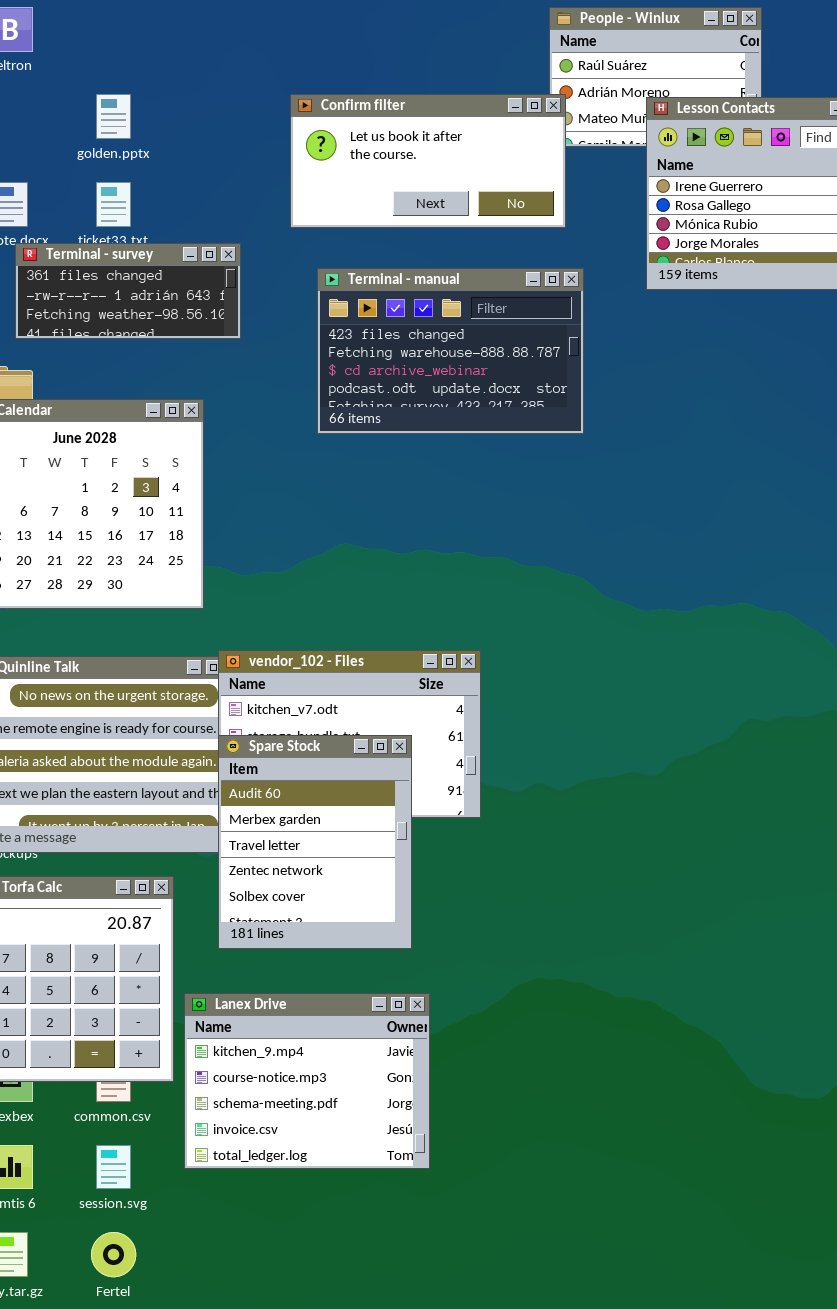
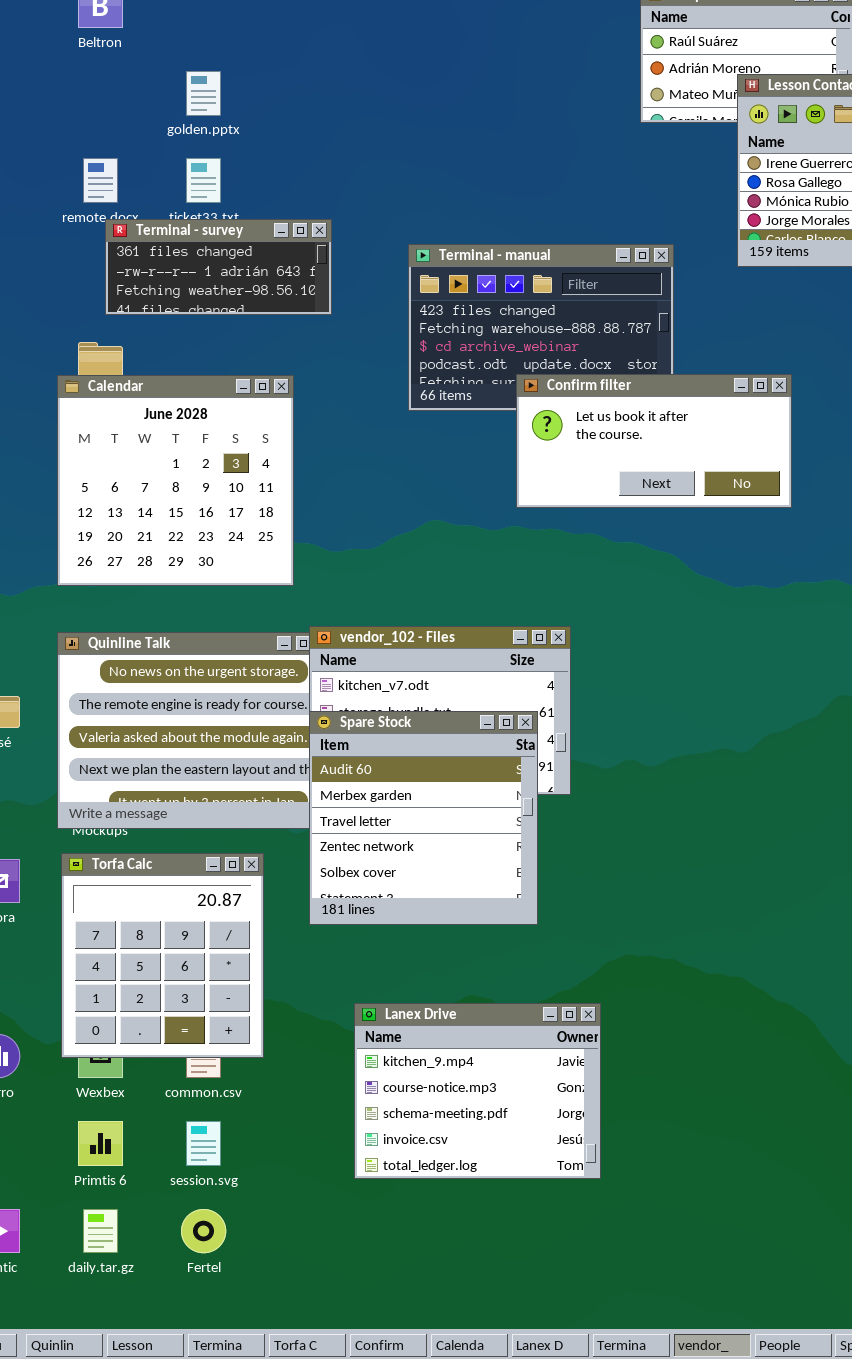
Confirm filter: [290,94,566,228] -> [516,374,792,508], moved
Spare Stock: [218,735,412,949] -> [309,711,538,925], resized
Lanex Drive: [184,993,430,1169] -> [354,1003,601,1179], moved

